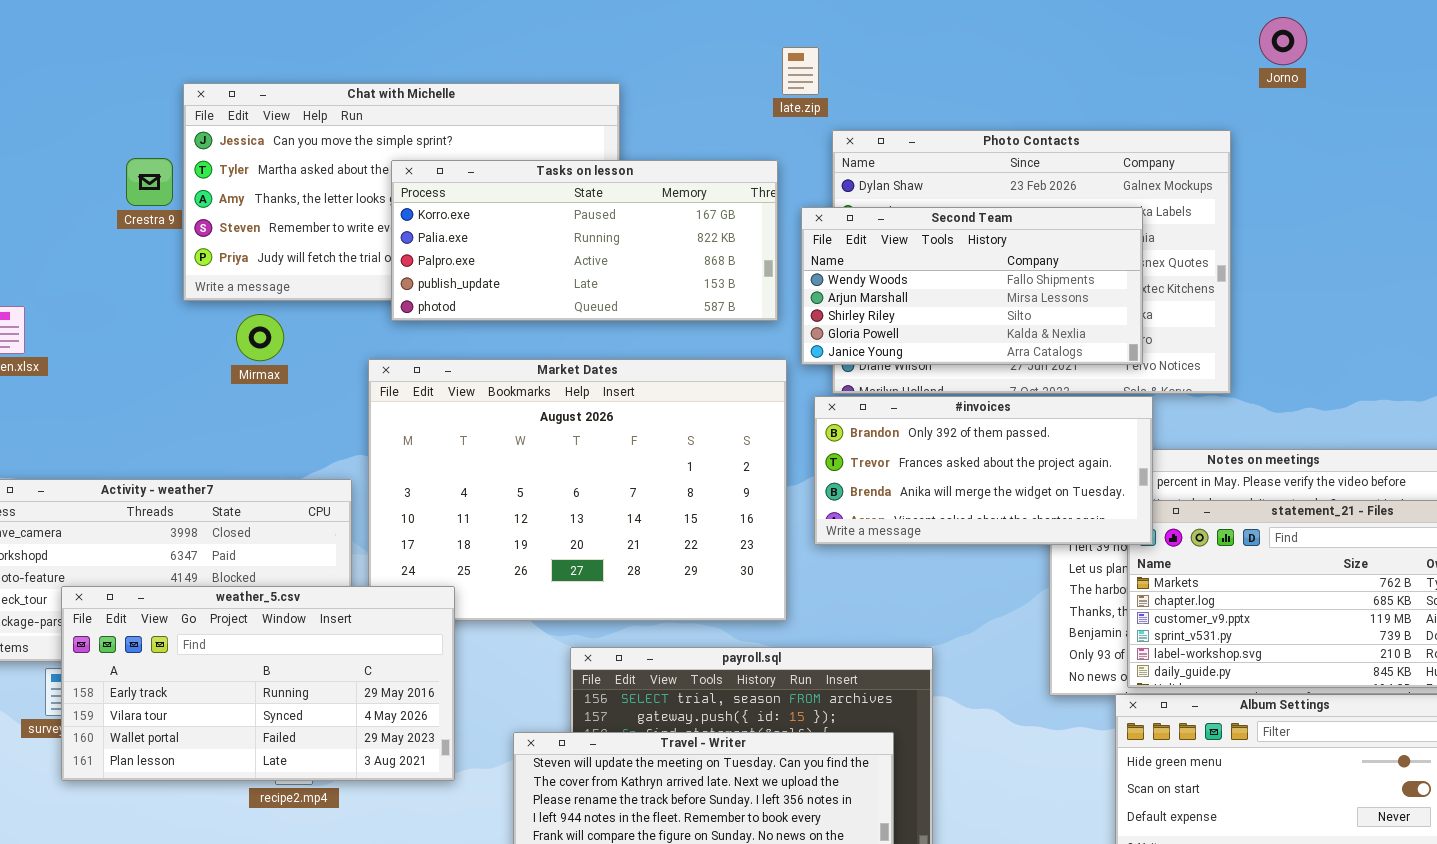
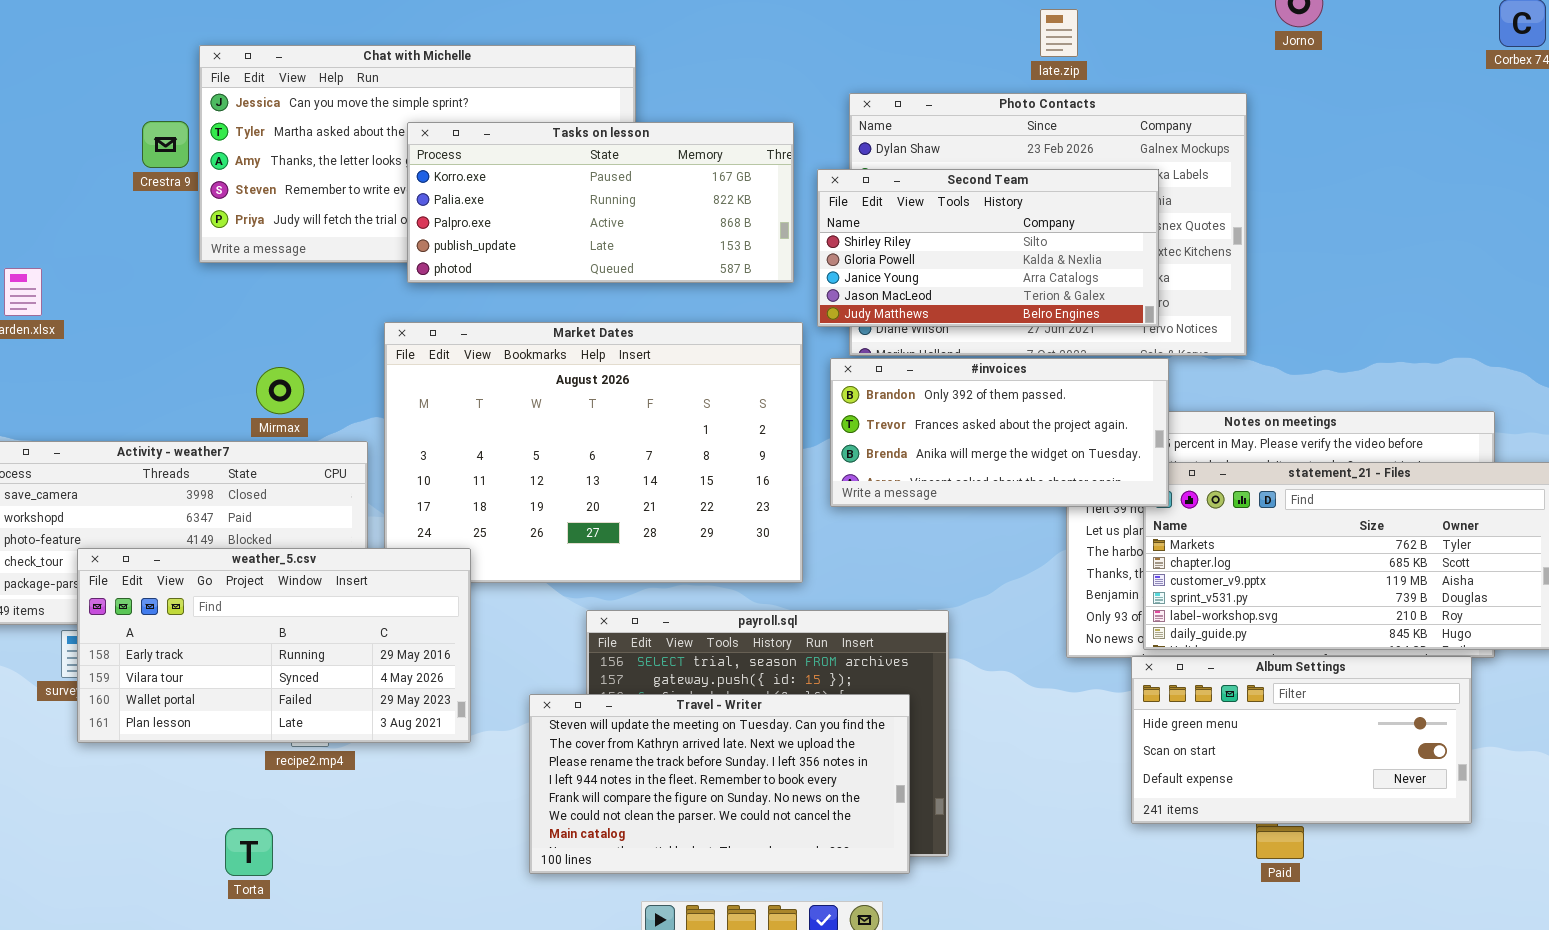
late.zip: [782,47,819,95] -> [1040,9,1078,57], moved
Second Team: [801,207,1143,365] -> [817,169,1159,327], scrolled down 2 rows
Mirmax: [236,314,284,361] -> [256,367,304,414], moved

